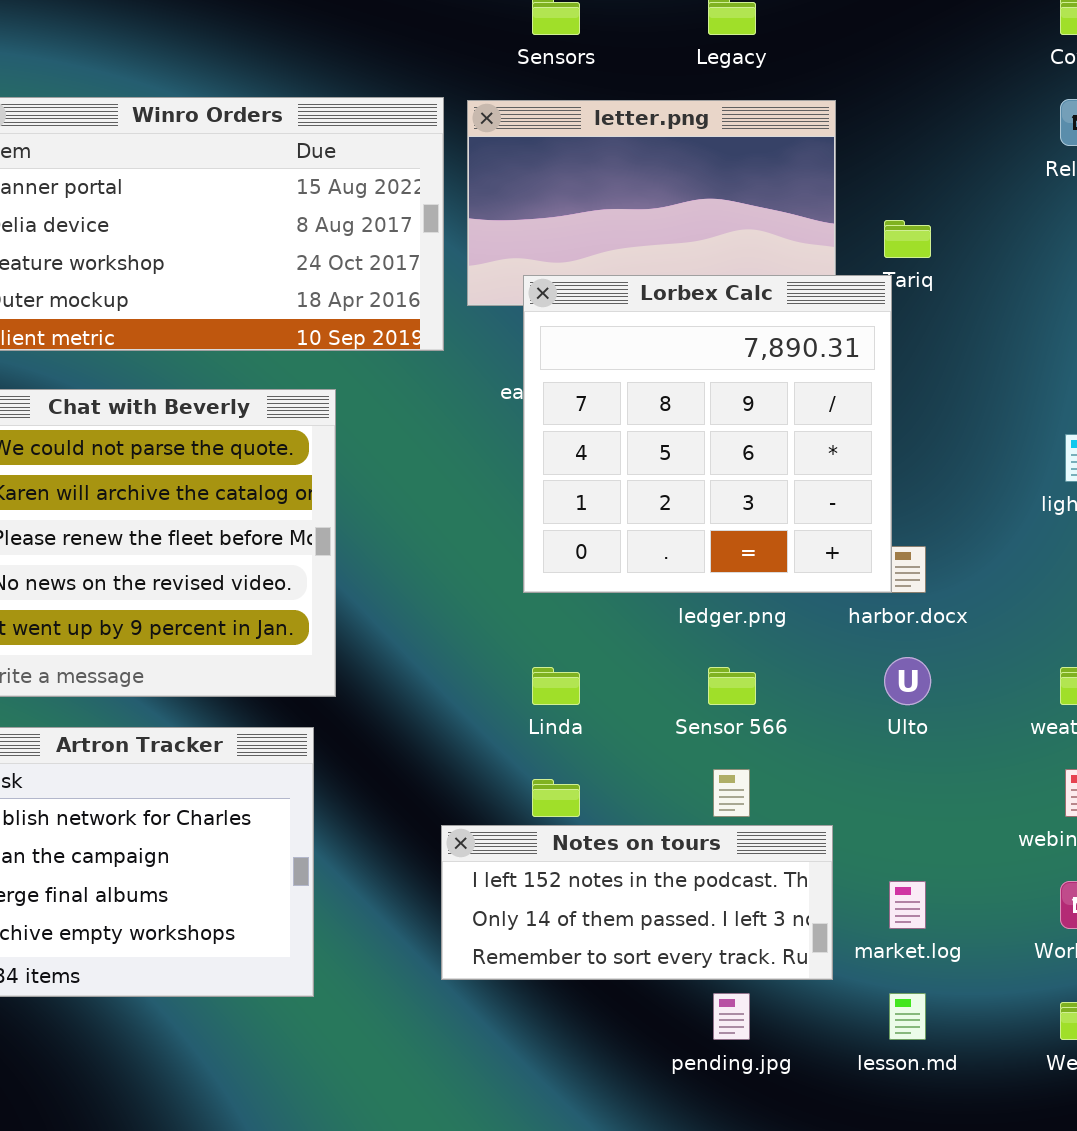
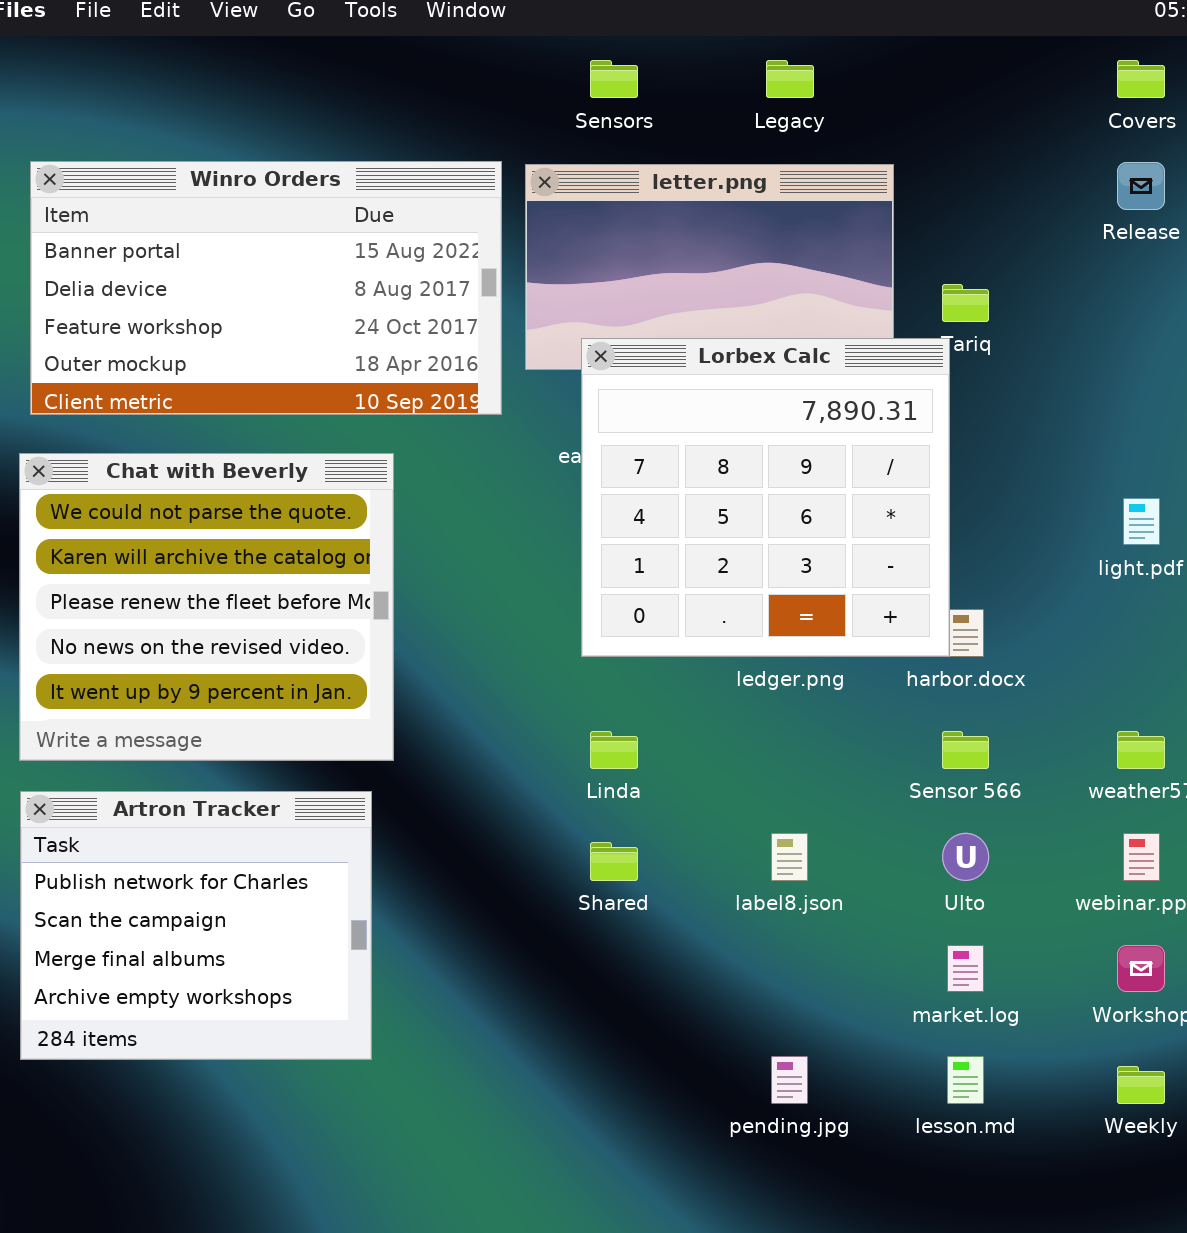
Ulto: [884,657,931,705] -> [942,833,989,881], moved
Sensor 566: [708,667,756,705] -> [942,731,989,769], moved
Notes on tours: [441,825,833,980] -> none, closed

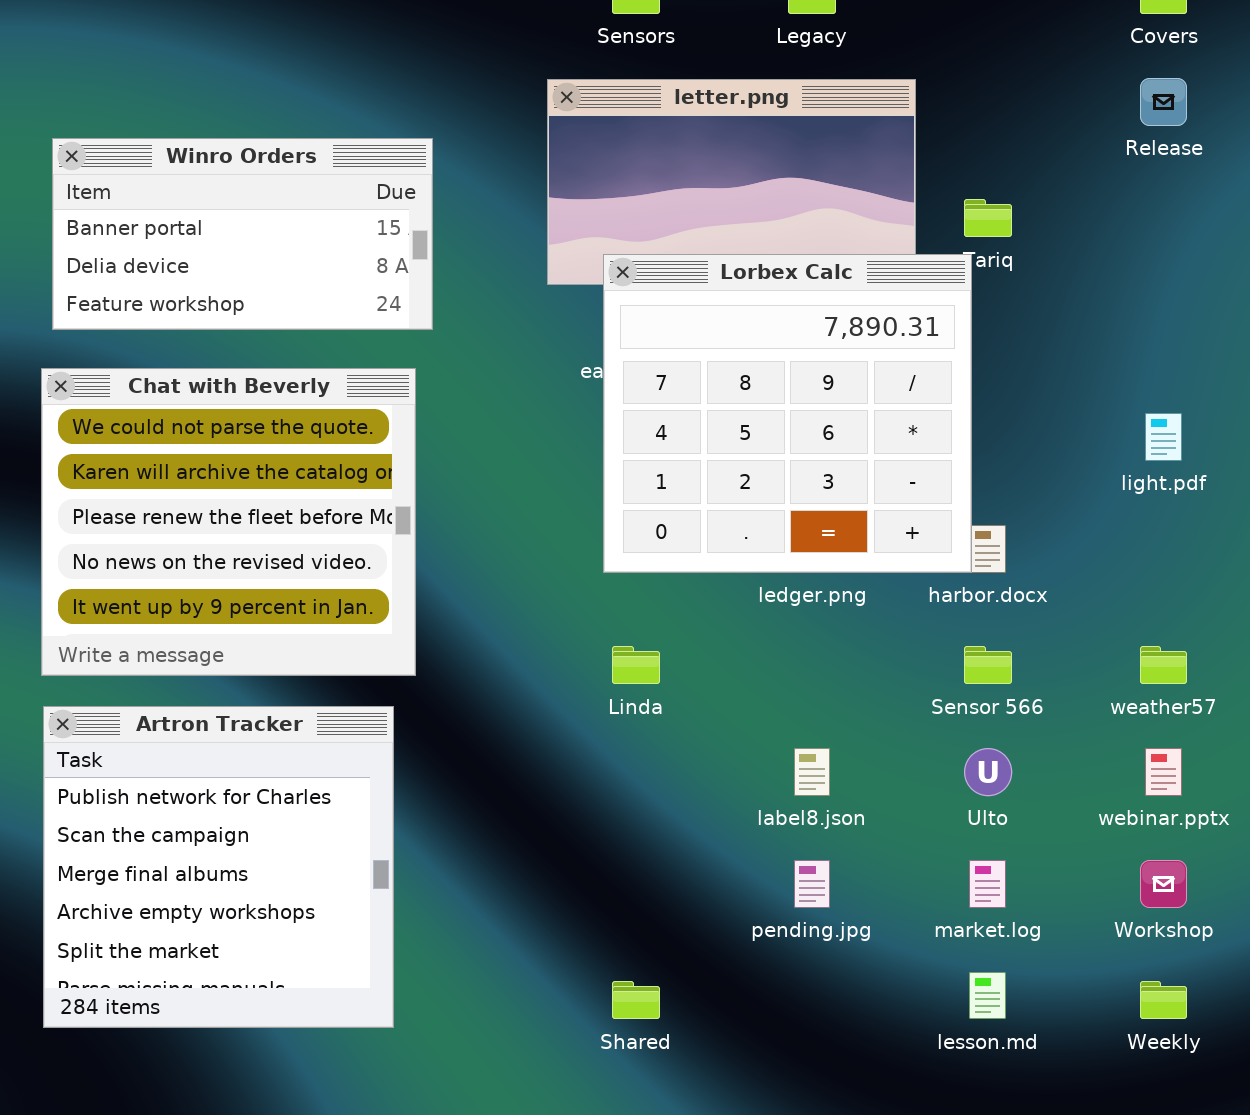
Winro Orders: [30,161,502,415] -> [52,138,433,330], resized
Artron Tracker: [20,791,372,1060] -> [43,706,394,1028], resized
Shared: [590,842,638,881] -> [612,981,660,1019], moved
pending.jpg: [771,1056,808,1104] -> [794,860,830,908], moved

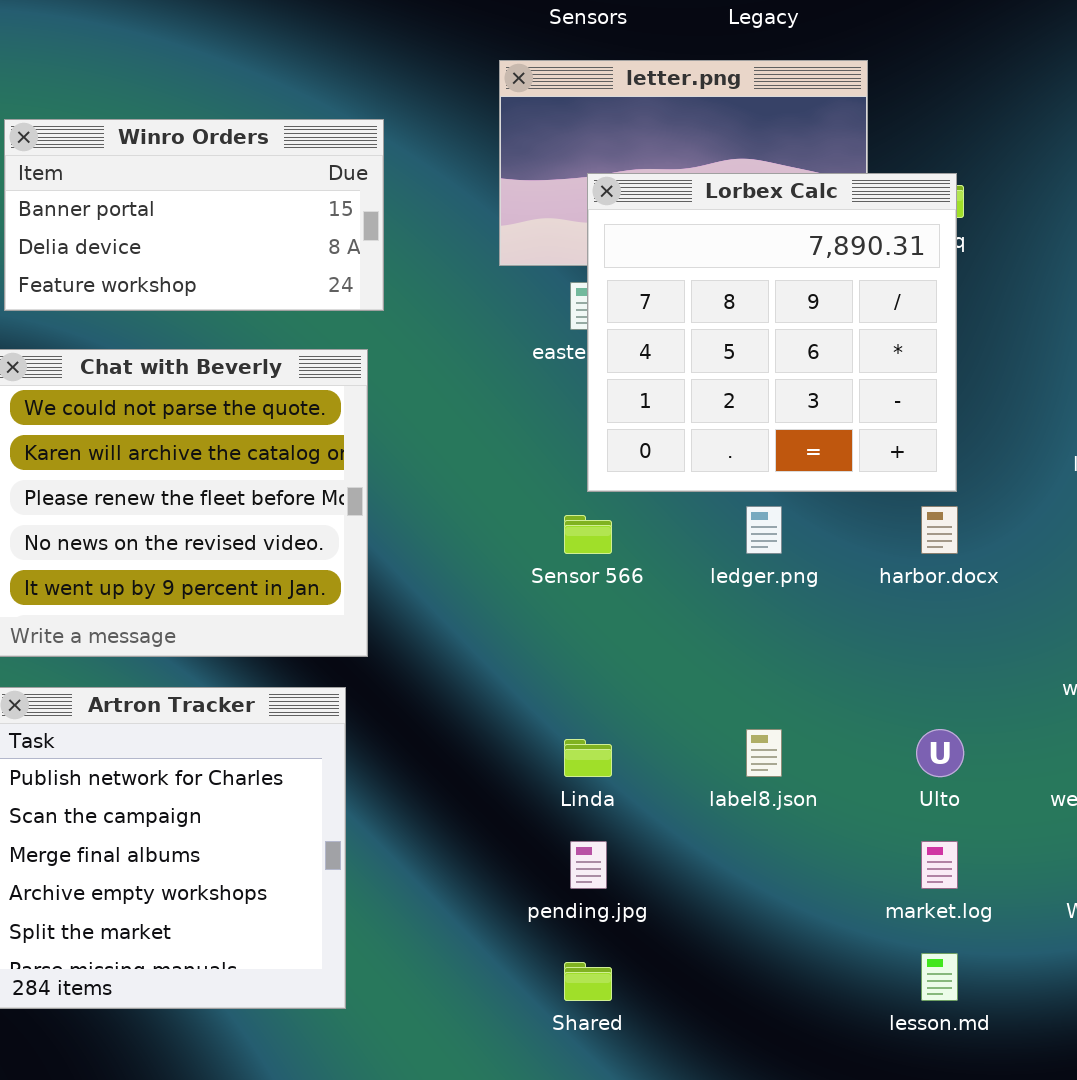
Lorbex Calc: [603,254,972,573] -> [587,173,957,492], moved
Linda: [612,646,660,684] -> [564,739,612,777], moved
Sensor 566: [964,646,1012,684] -> [564,515,612,554], moved
pending.jpg: [794,860,830,908] -> [570,841,607,889], moved

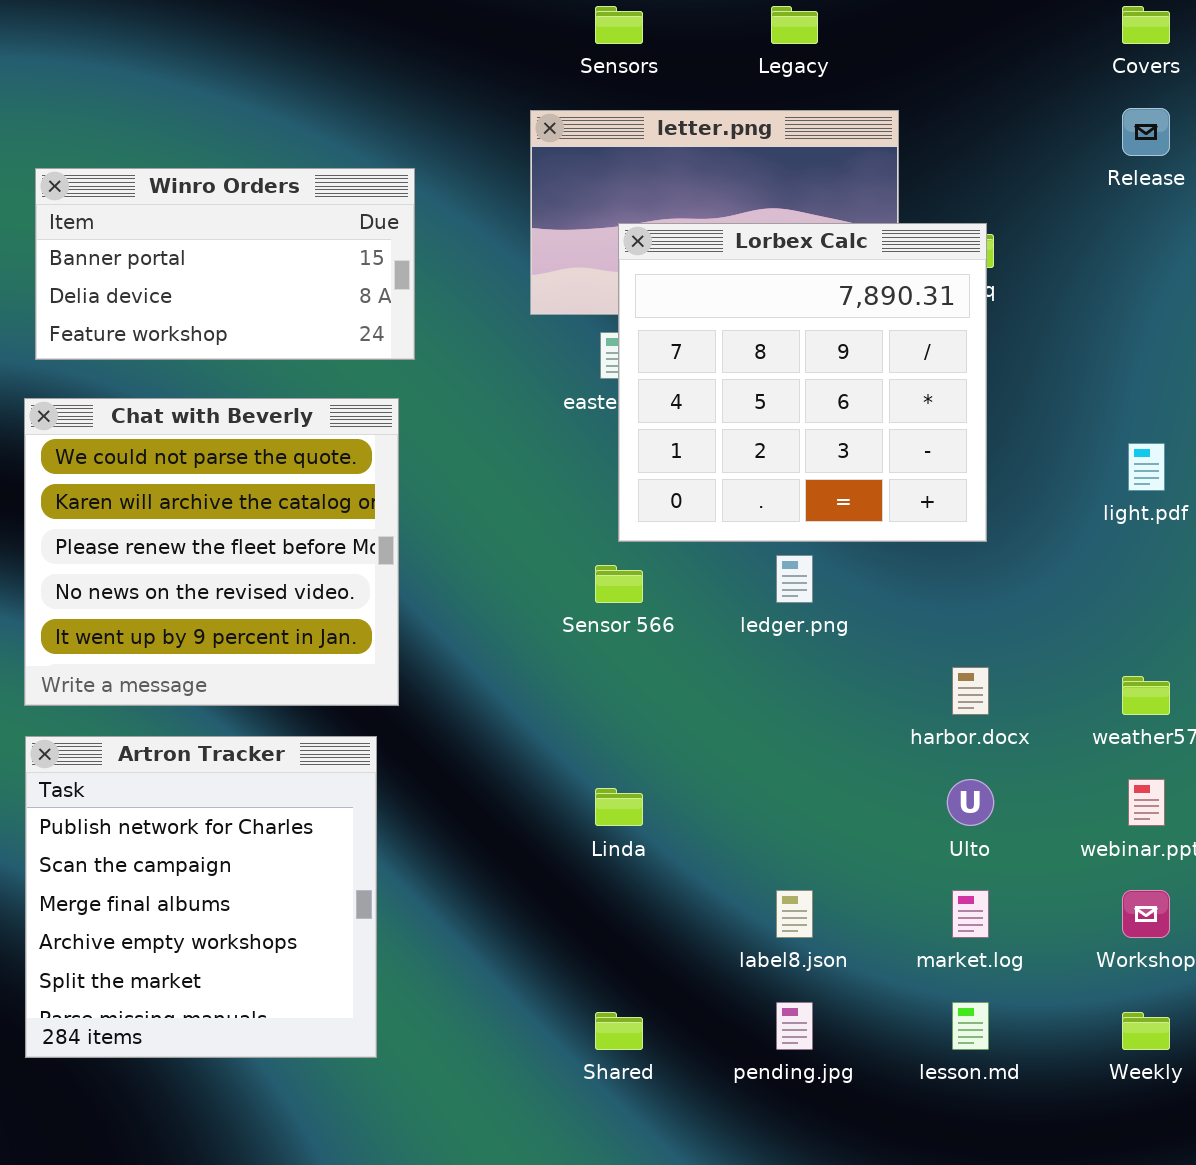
harbor.docx: [921,506,958,554] -> [952,667,989,715], moved
label8.json: [746,729,782,777] -> [776,890,813,938], moved
pending.jpg: [570,841,607,889] -> [776,1002,813,1050], moved

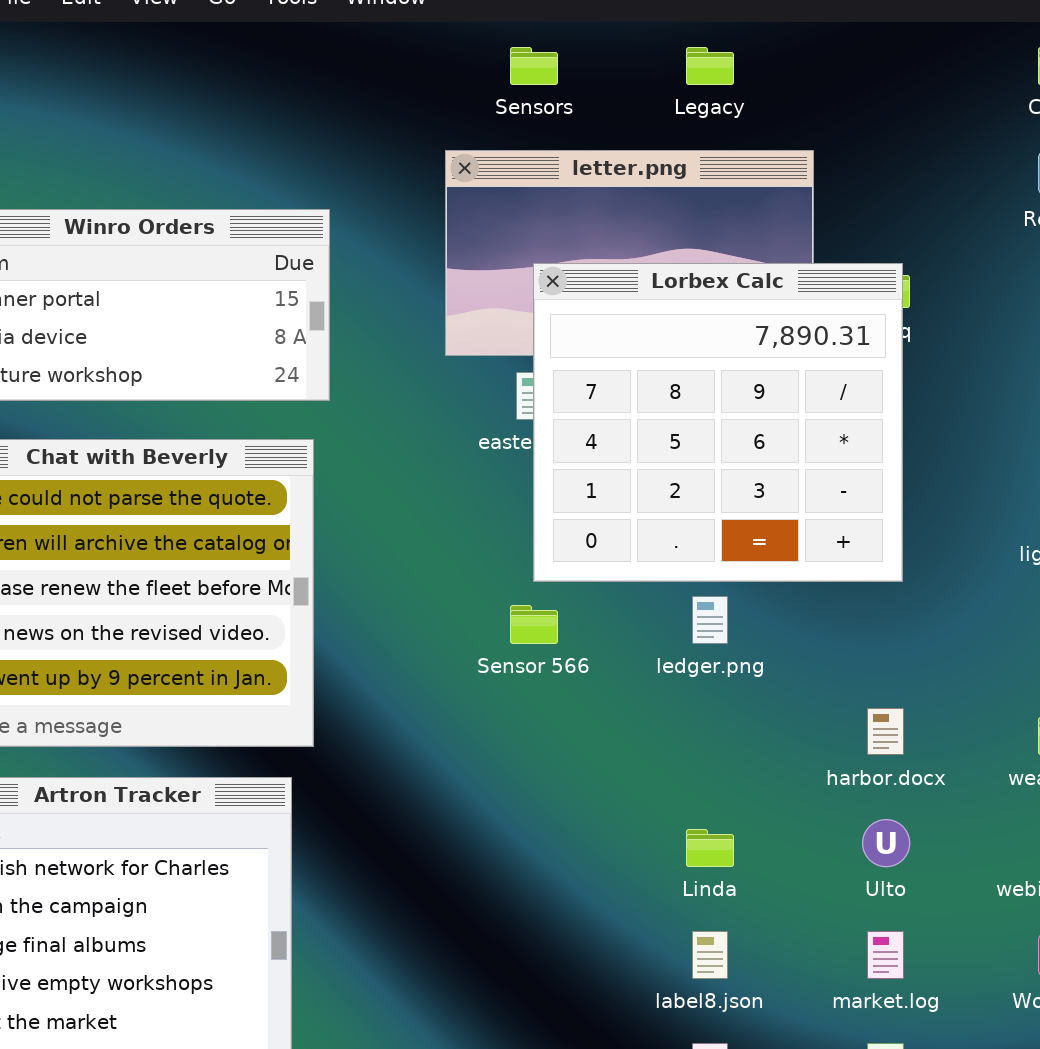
Linda: [595,788,643,826] -> [686,829,734,867], moved

